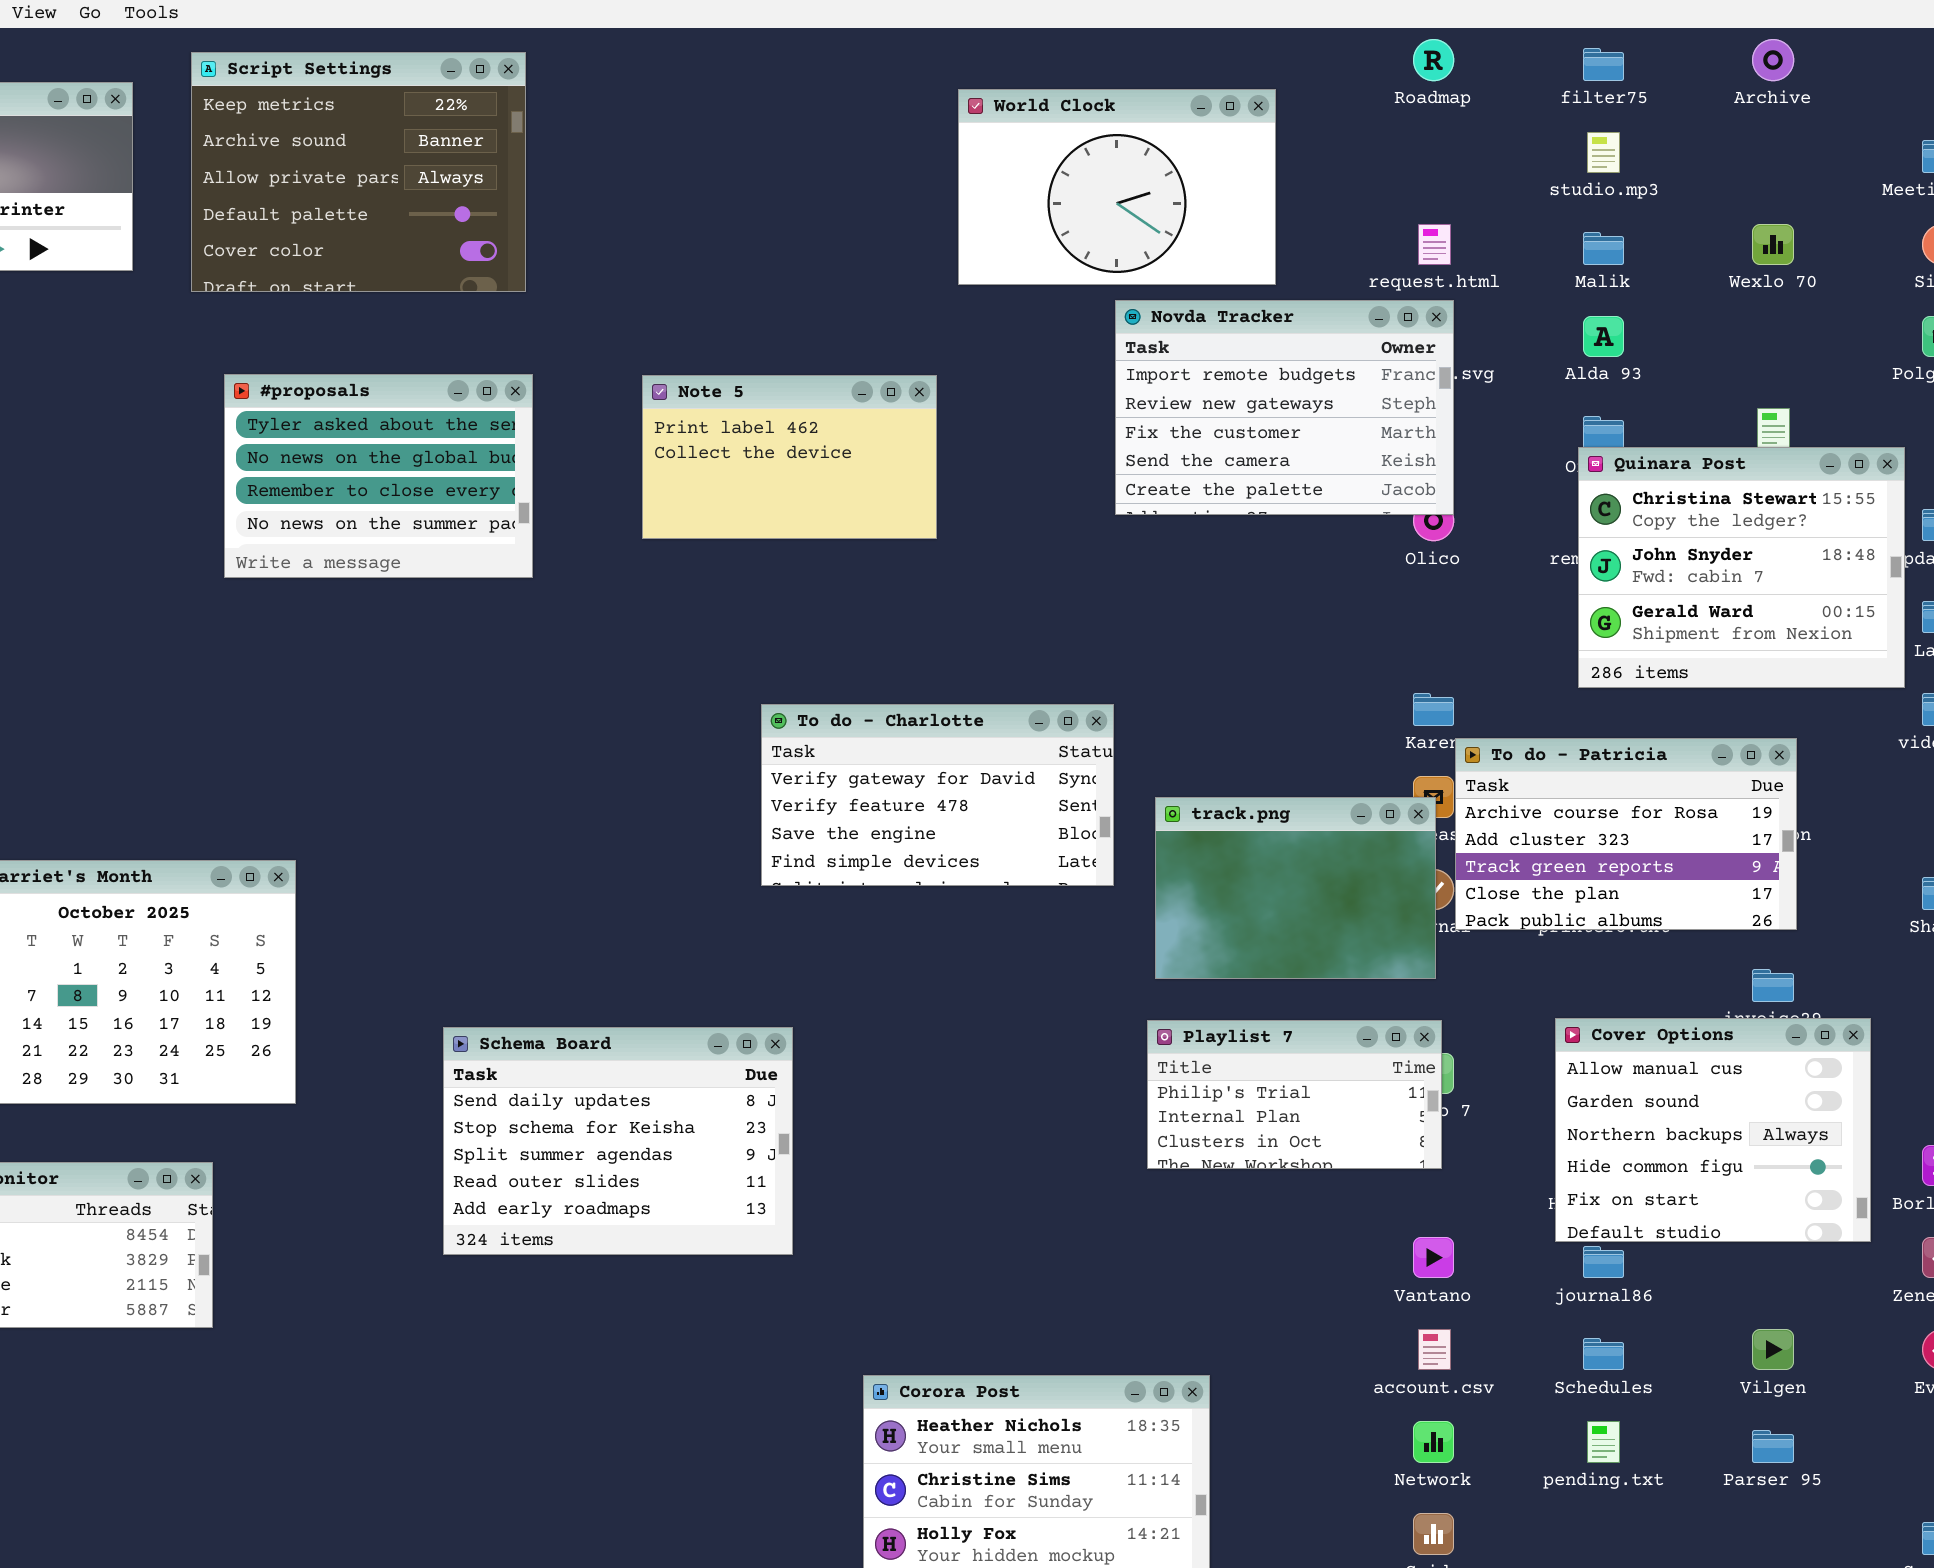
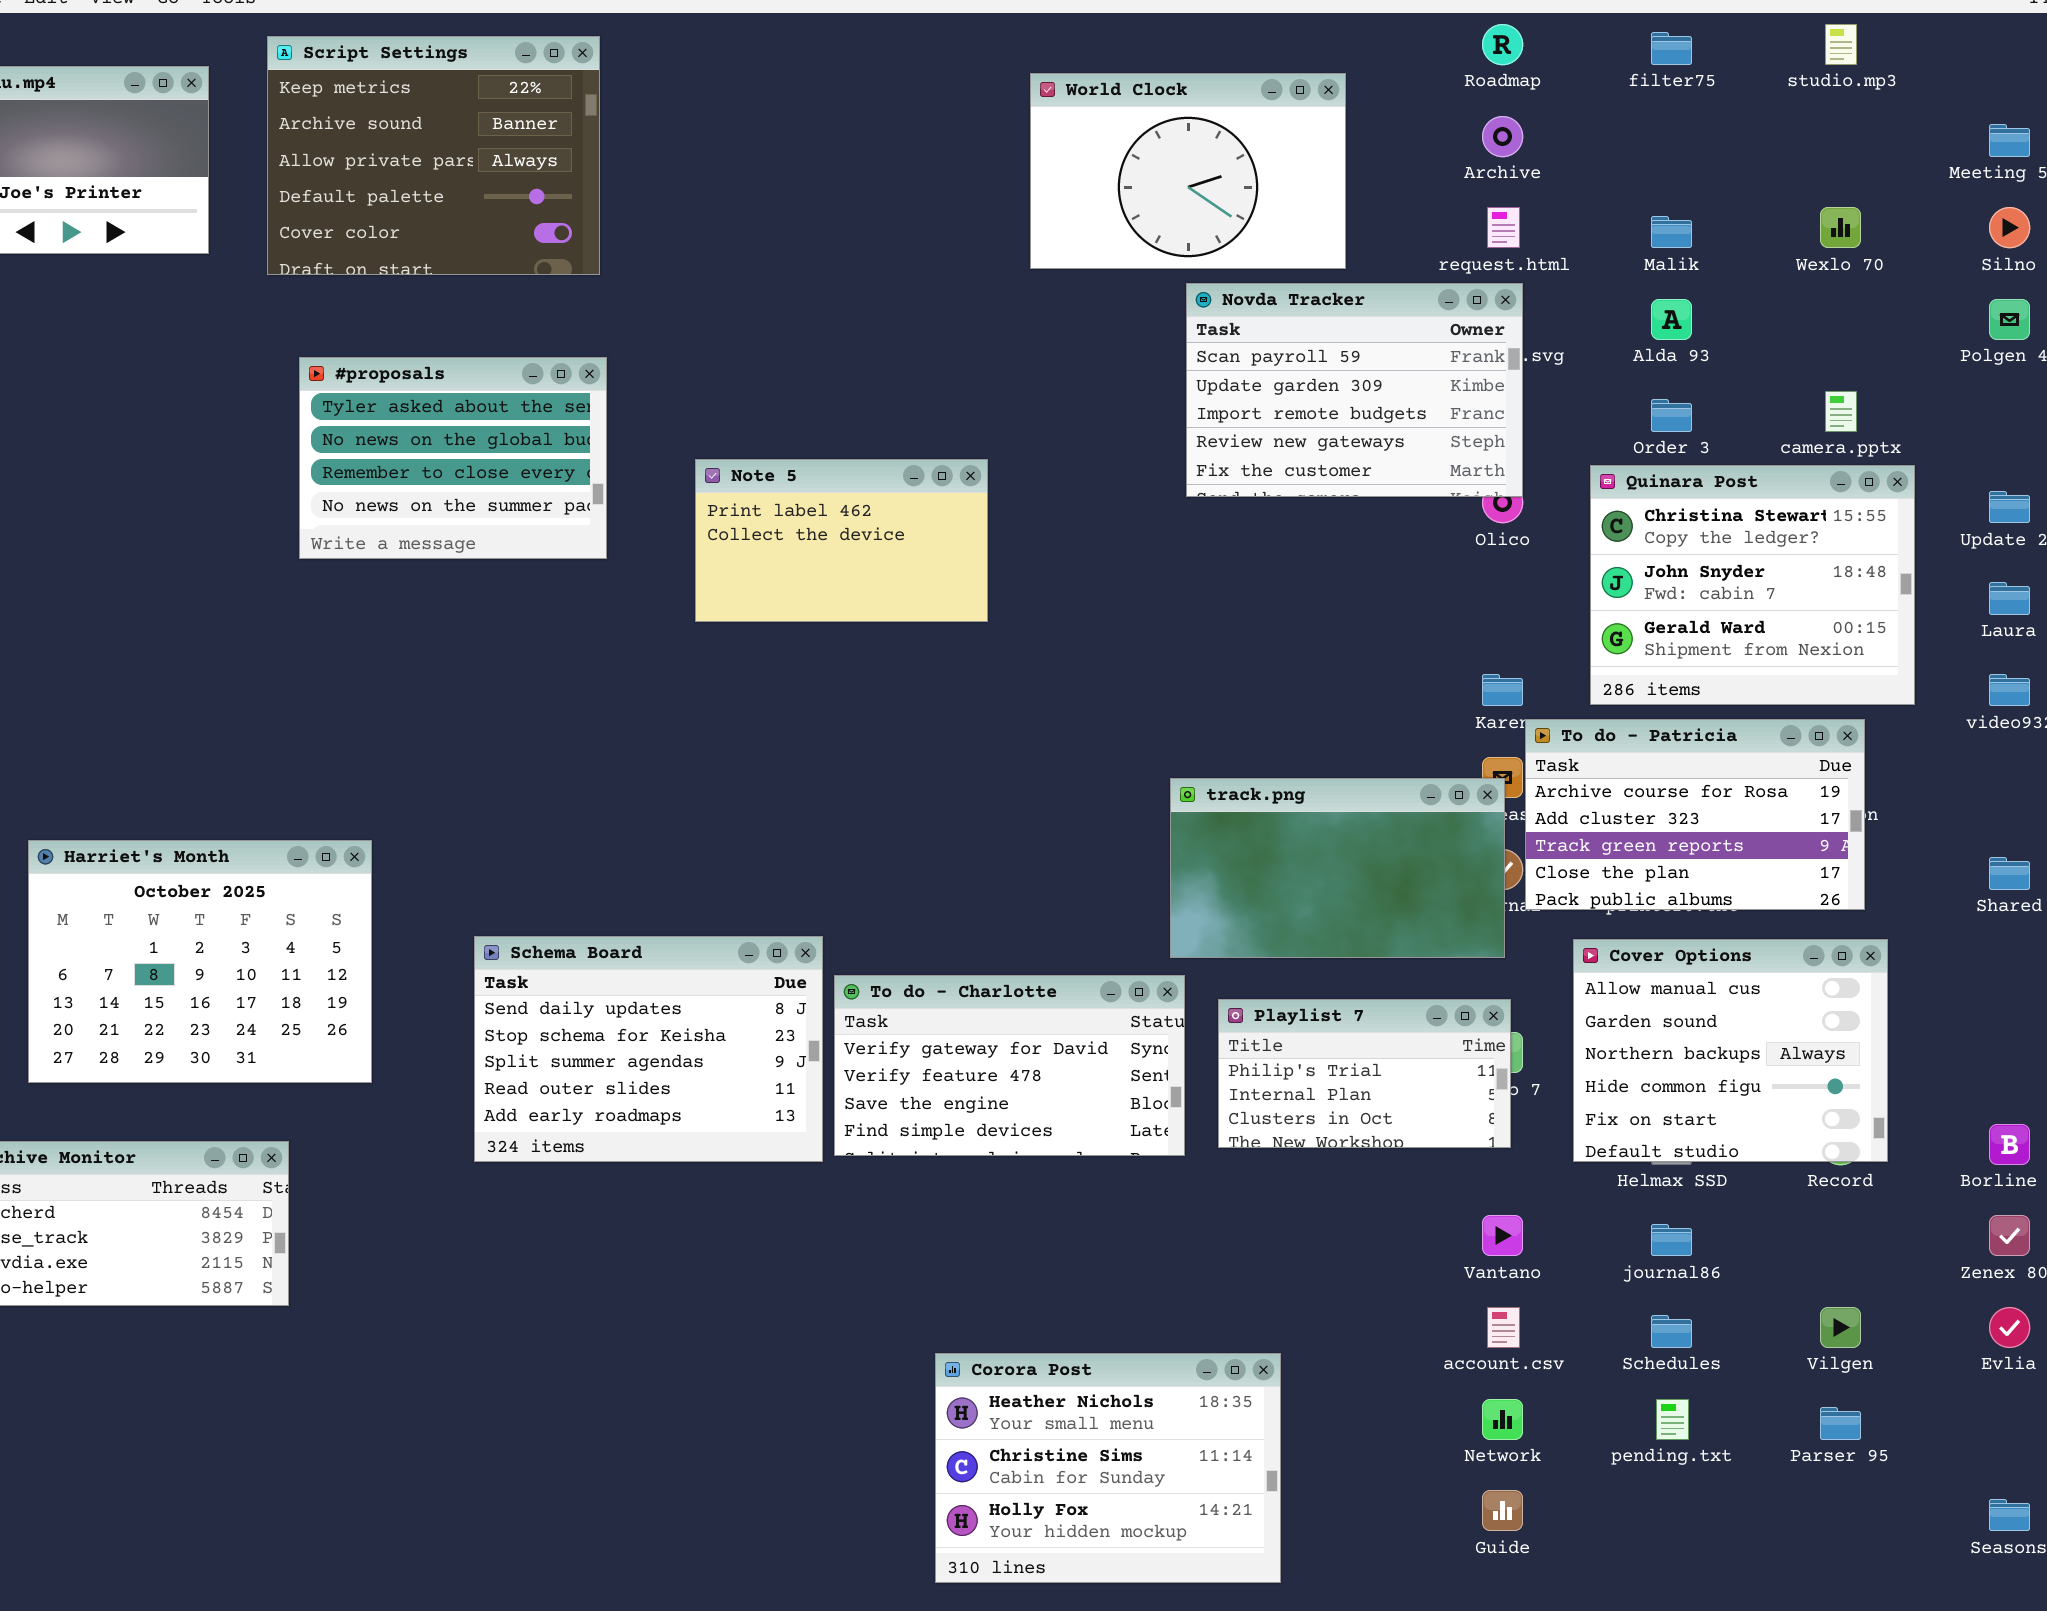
Archive: [1752,39,1794,81] -> [1482,116,1523,157], moved
studio.mp3: [1587,132,1620,173] -> [1825,24,1857,65], moved
Novda Tracker: [1115,300,1454,515] -> [1186,283,1523,497], scrolled up 2 rows
Note 5: [642,375,937,539] -> [695,459,988,622], moved
Quinara Post: [1578,447,1905,688] -> [1590,465,1915,705], moved
To do - Charlotte: [761,704,1114,886] -> [834,975,1185,1156], moved
track.png: [1155,797,1436,979] -> [1170,778,1505,958], resized
Cover Options: [1555,1018,1871,1242] -> [1573,939,1888,1162], moved
Schema Board: [443,1027,793,1255] -> [474,936,823,1162], moved

